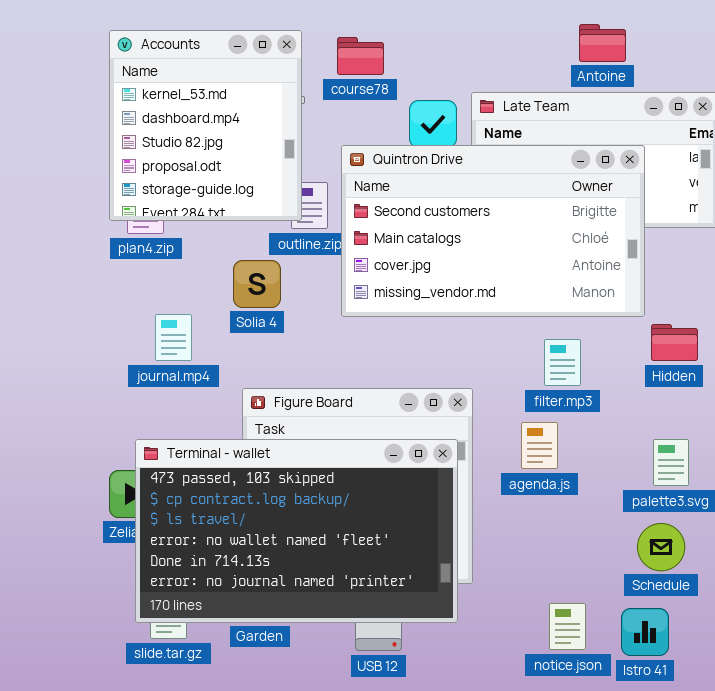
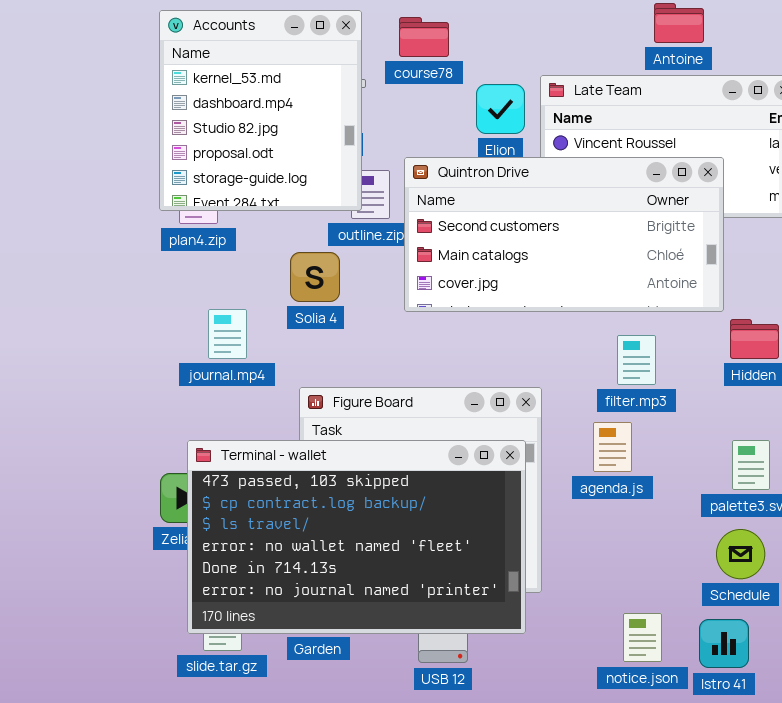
Quintron Drive: [341,145,645,317] -> [404,157,724,312], resized

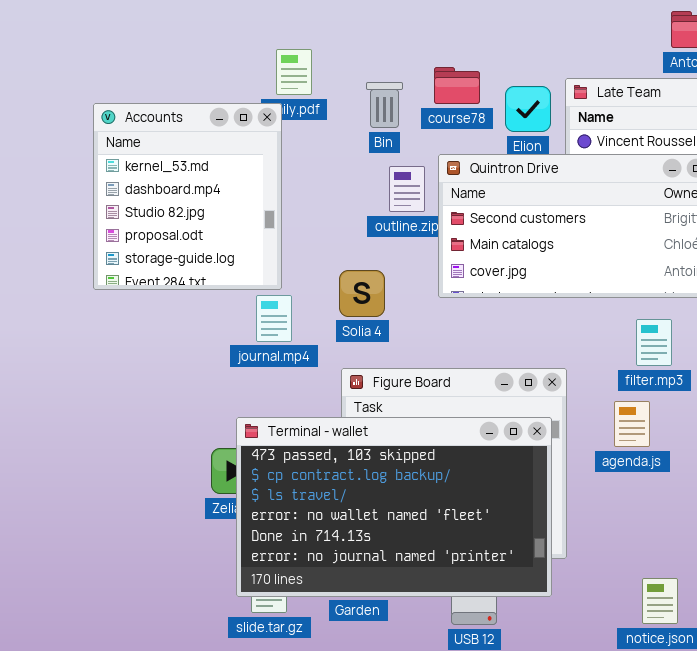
Accounts: [159,10,362,211] -> [93,103,282,290], moved
course78: [399,17,449,57] -> [434,67,480,104], moved
Solia 4: [290,252,340,302] -> [339,270,385,317], moved

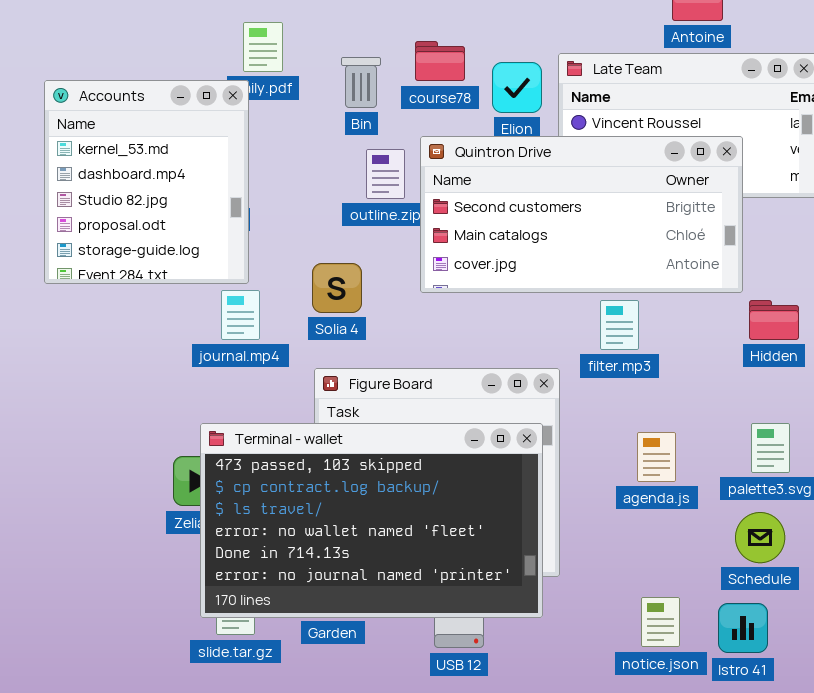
filter.mp3: [636,319,672,366] -> [600,300,639,350], moved
agenda.js: [614,401,650,447] -> [637,432,676,482], moved

